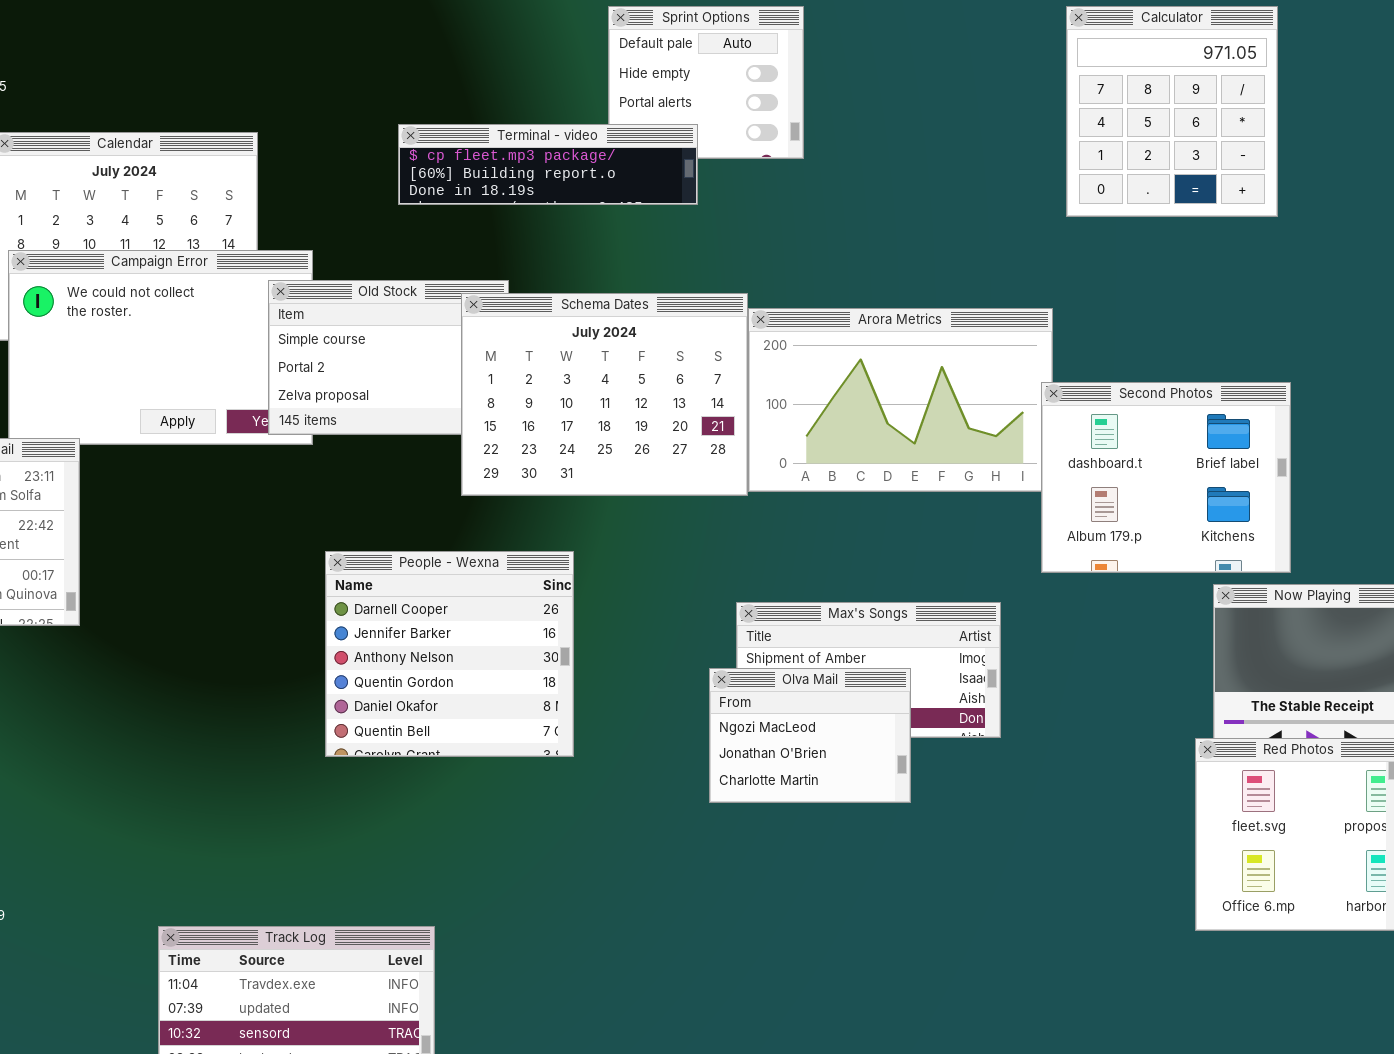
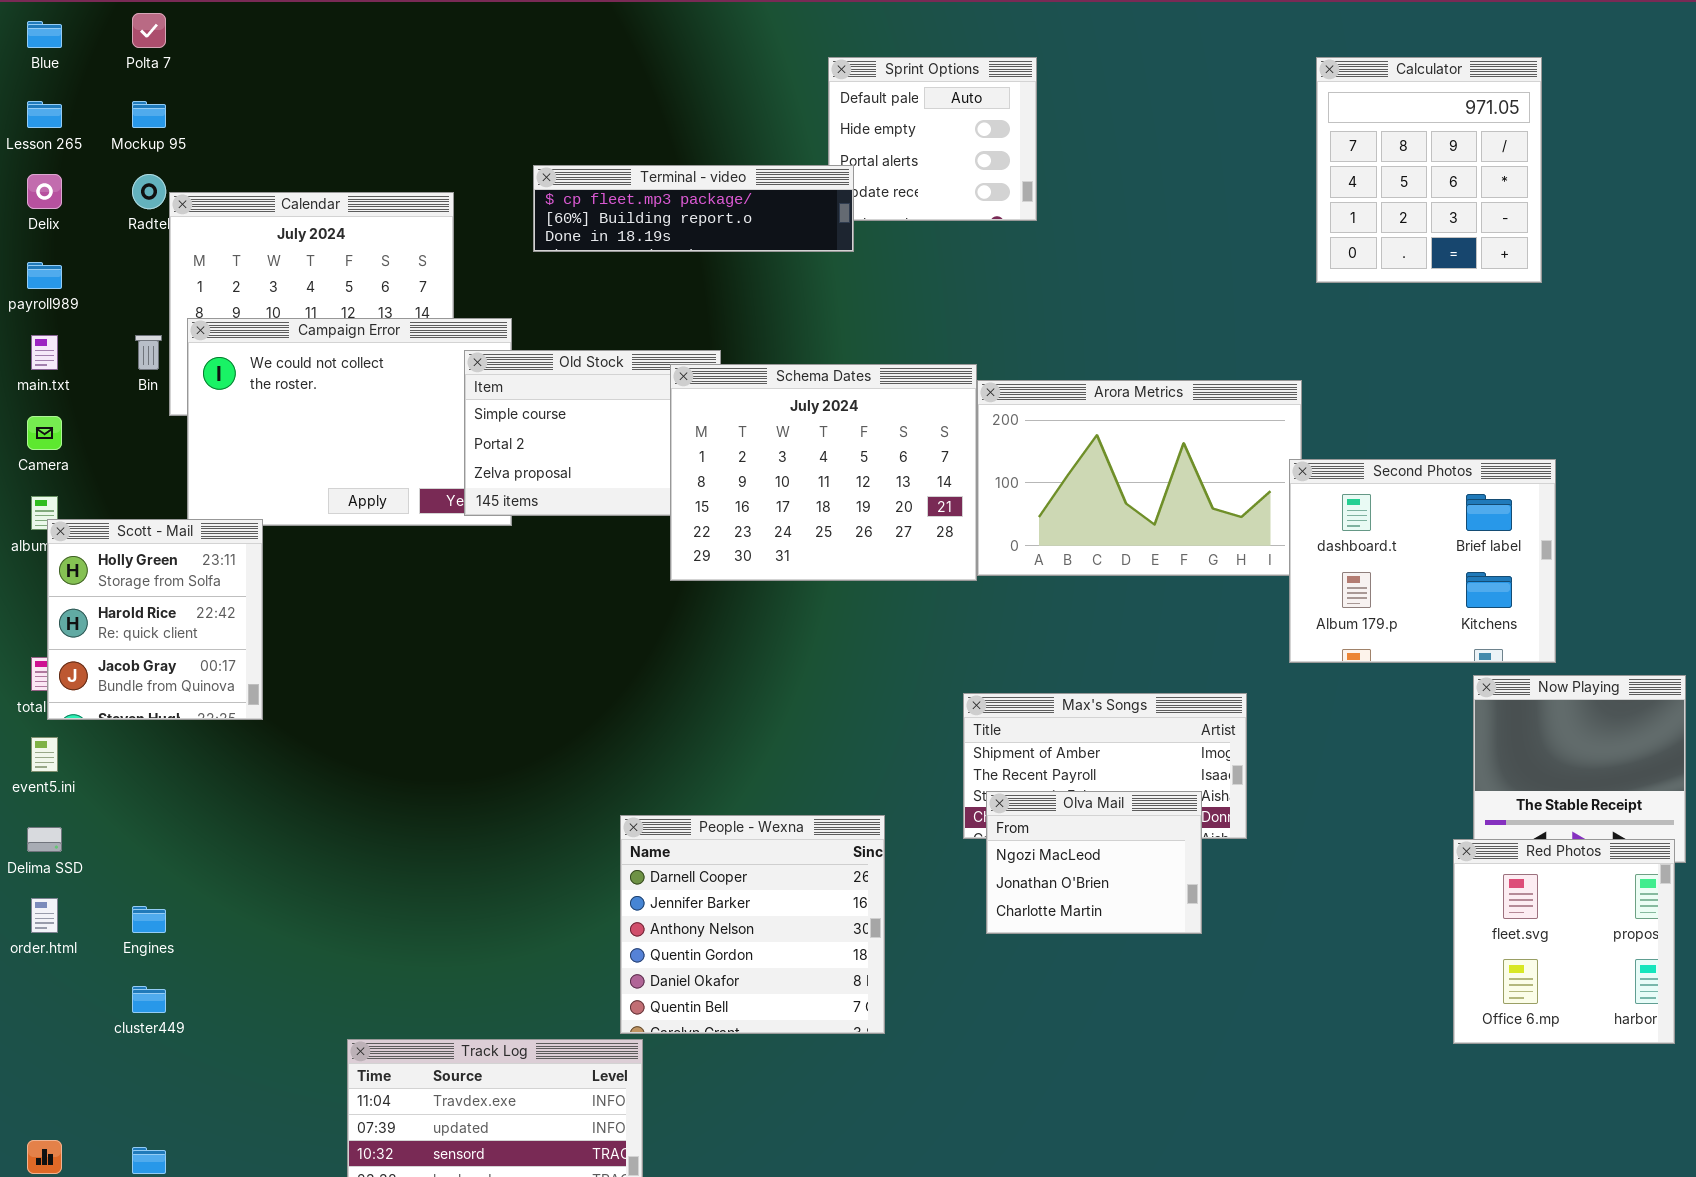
Terminal - video: [398,124,698,205] -> [533,165,854,252], moved
People - Wexna: [325,551,574,757] -> [620,815,885,1034], moved
Olva Mail: [709,668,911,803] -> [986,791,1202,934], moved

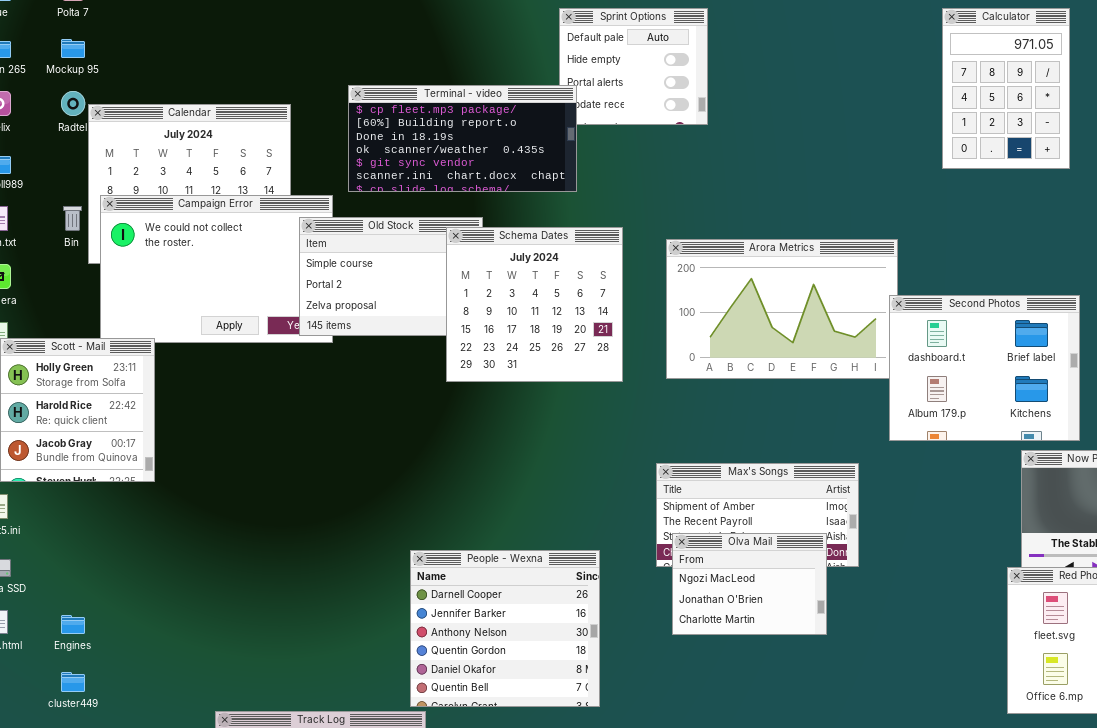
Calculator: [1316,57,1542,283] -> [942,8,1070,169], resized
Terminal - video: [533,165,854,252] -> [348,85,577,192], resized
Schema Dates: [670,364,977,581] -> [446,227,623,382], resized

